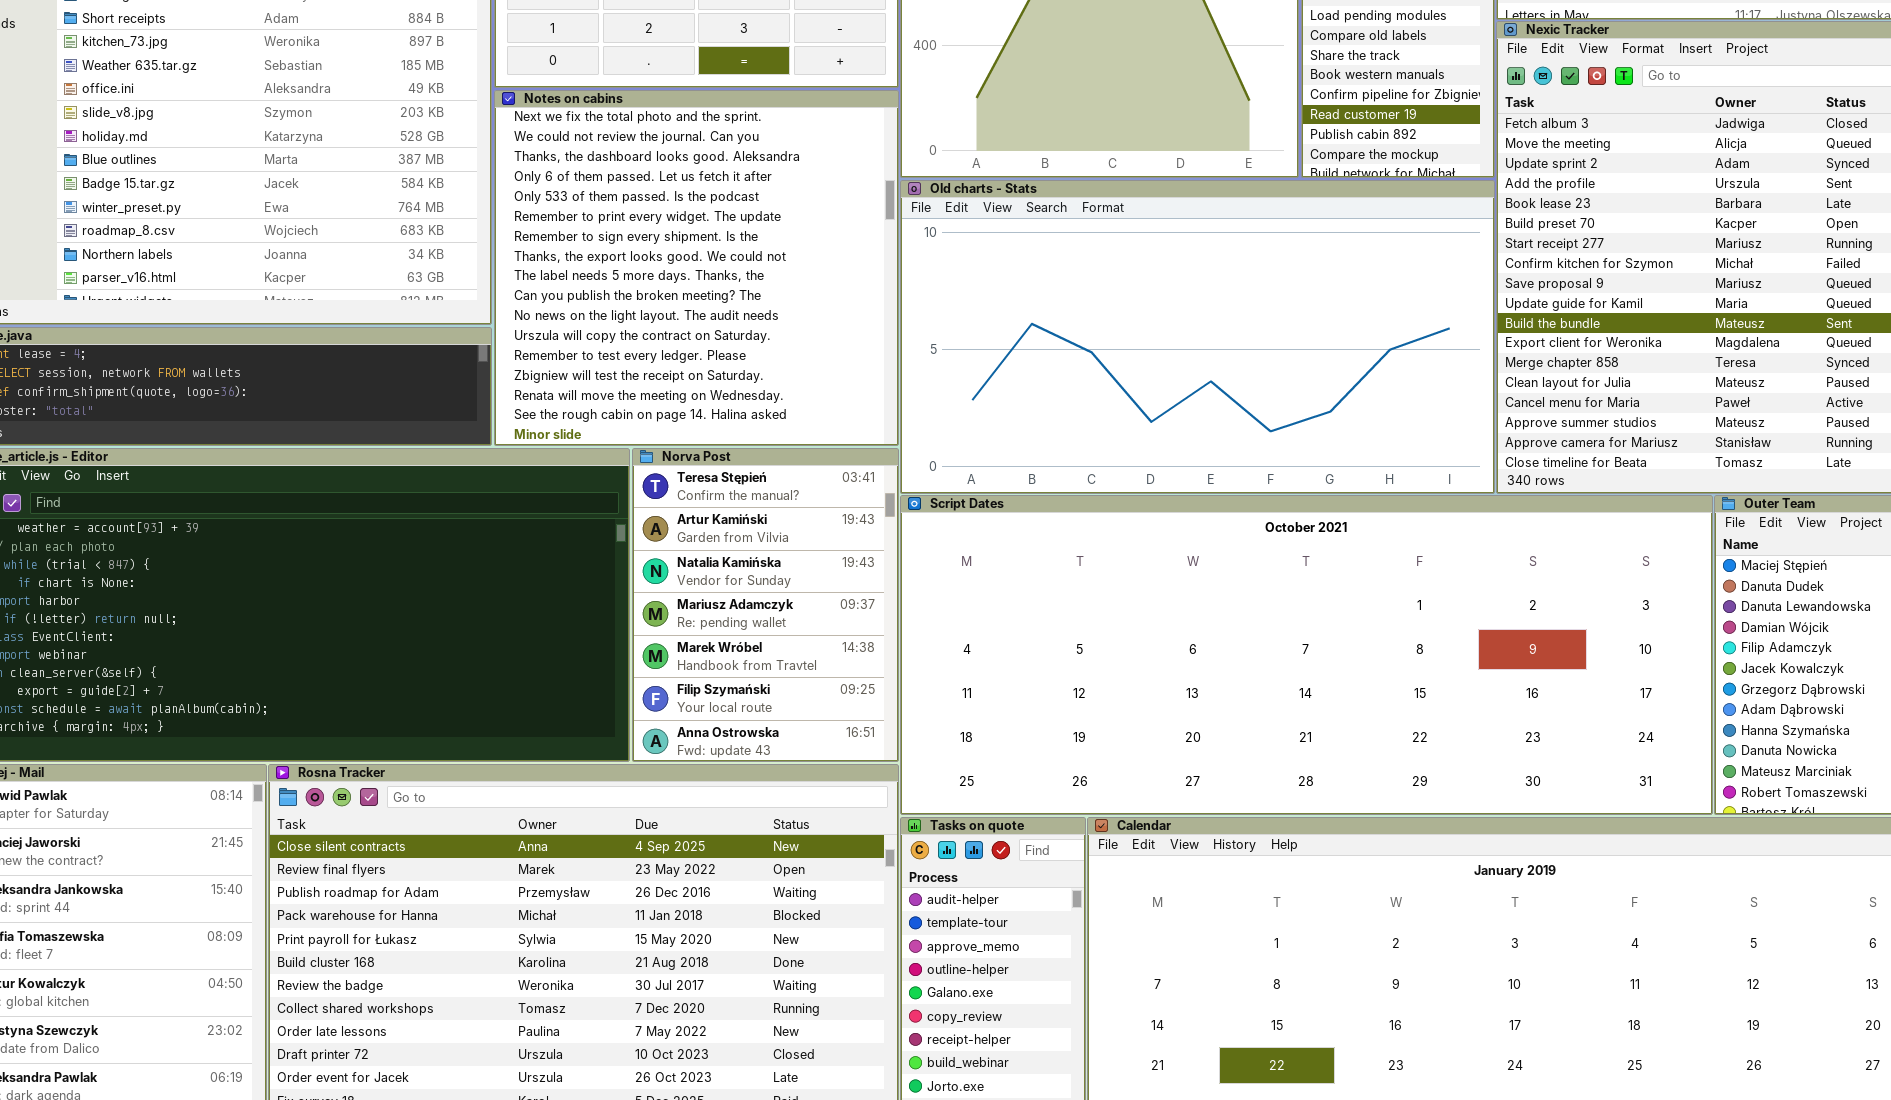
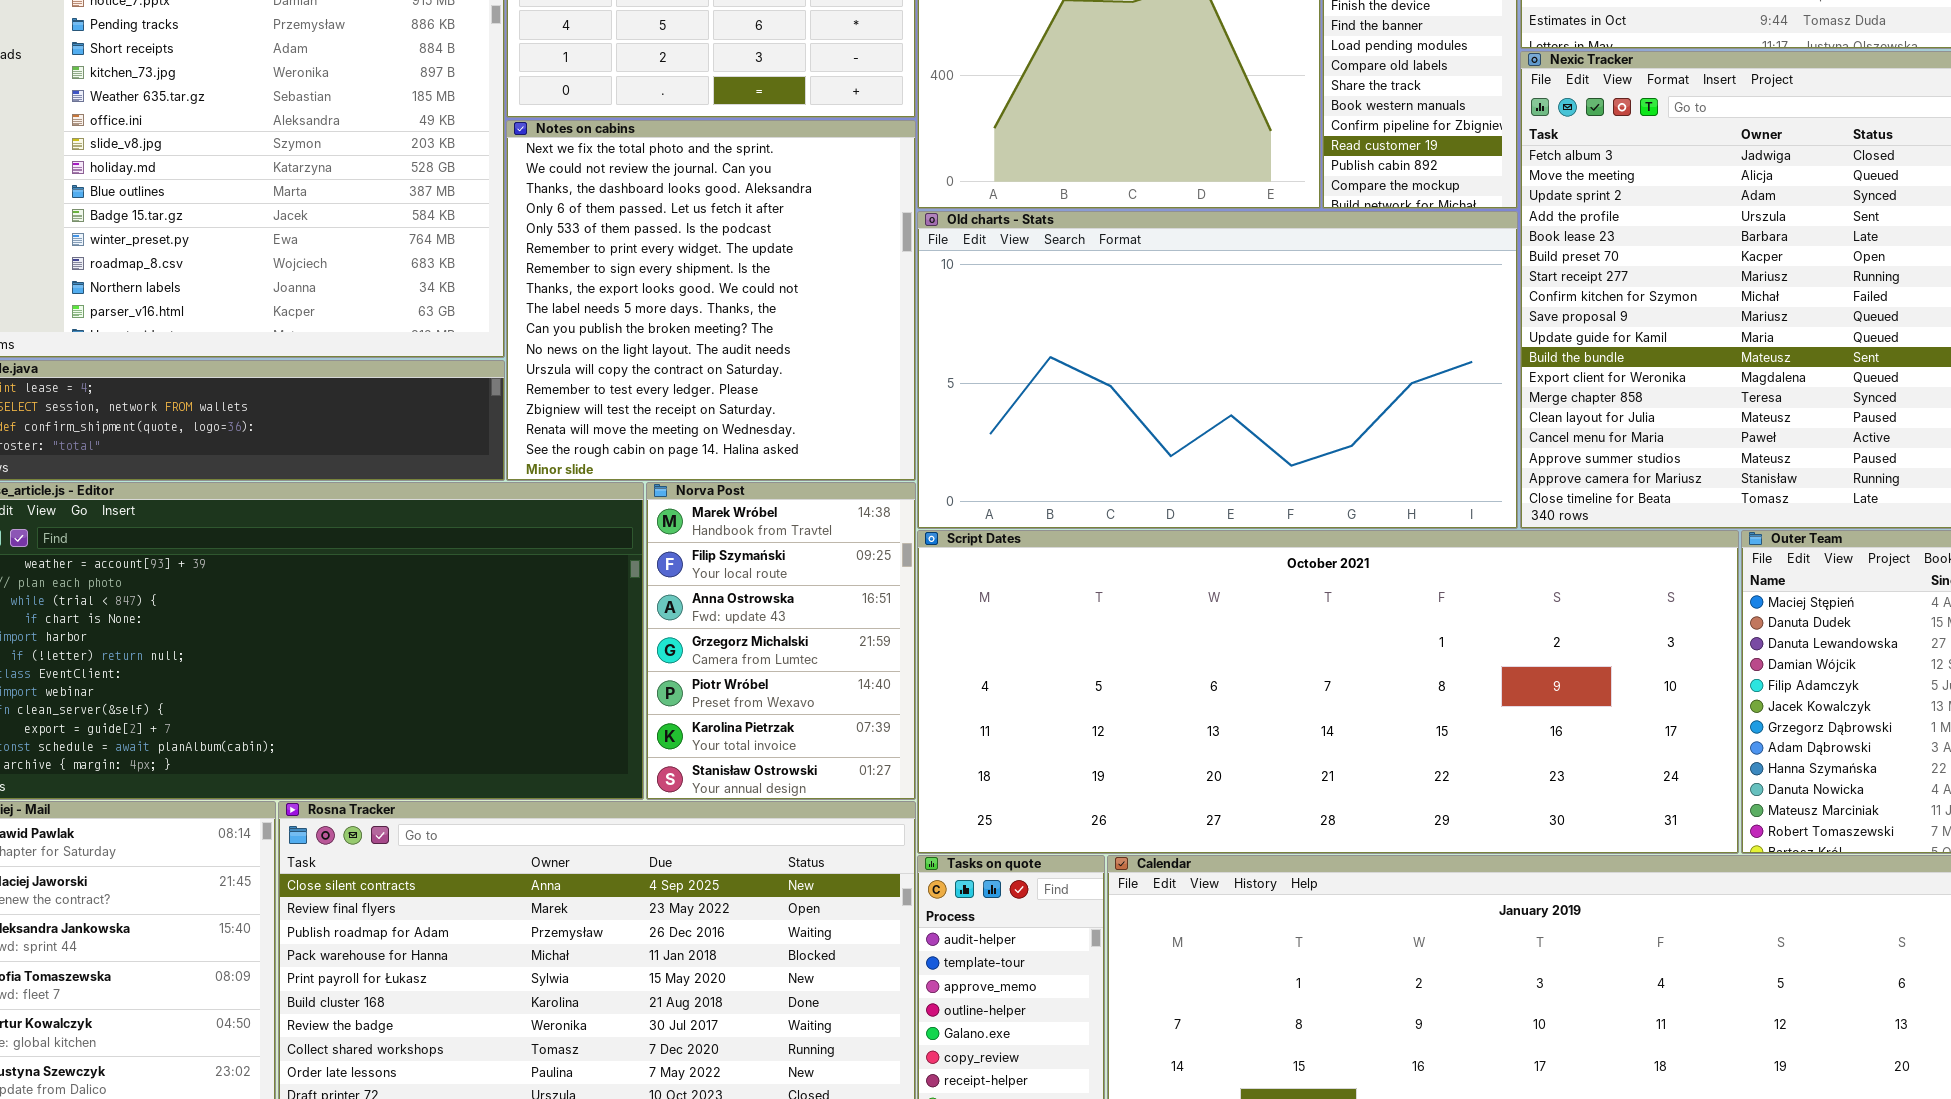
Norva Post: [632,448,899,762] -> [646,482,916,800], scrolled down 4 rows

